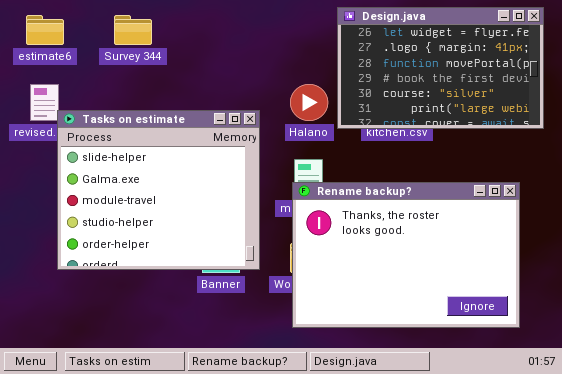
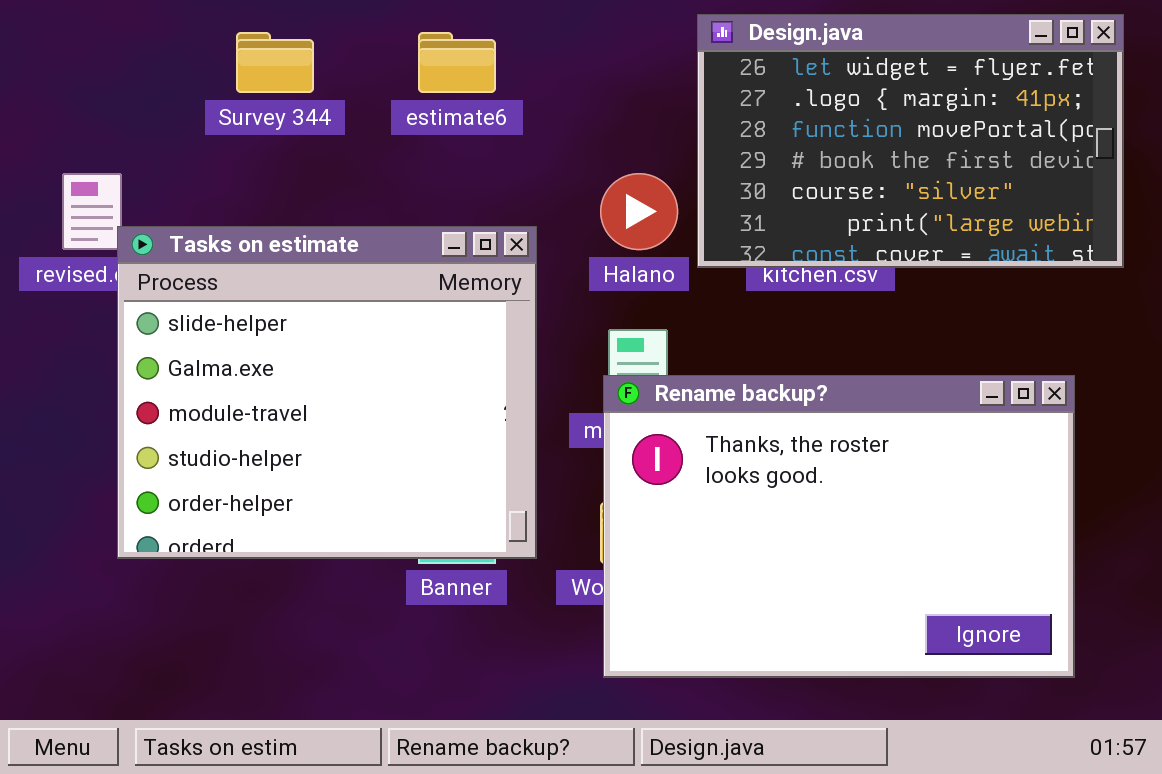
estimate6: [26,15,64,45] -> [418,32,496,93], moved

